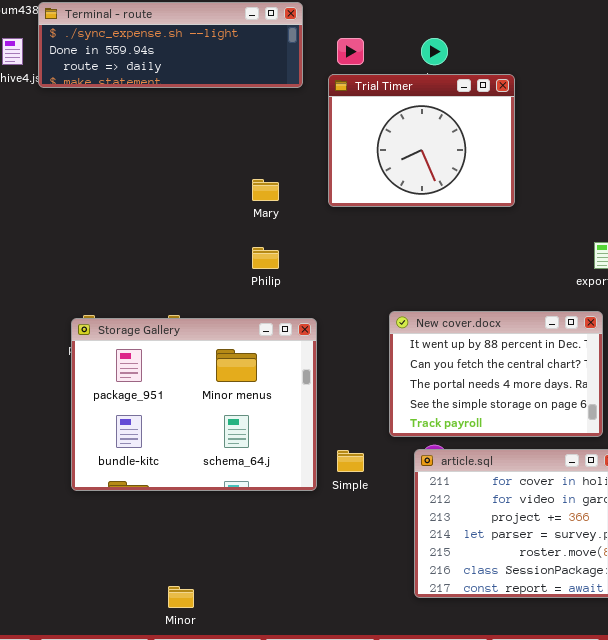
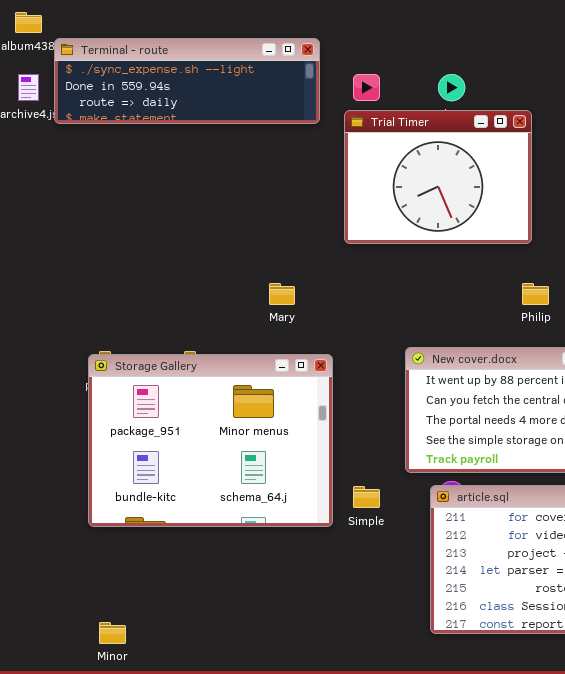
Mary: [252,179,279,201] -> [269,283,295,305], moved
Philip: [252,247,279,269] -> [522,283,549,305], moved
Minor: [168,586,194,608] -> [99,622,126,644], moved

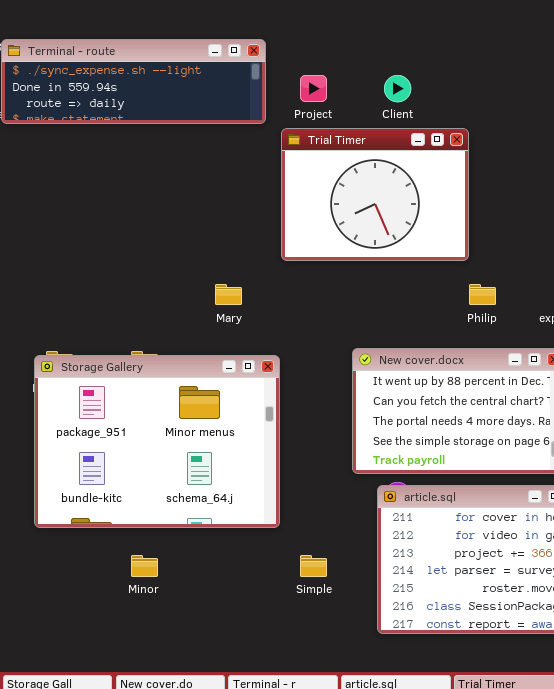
Trial Timer: [344,110,532,244] -> [281,128,469,261], moved
Simple: [353,486,380,508] -> [300,555,327,577], moved
Minor: [99,622,126,644] -> [131,555,158,577], moved

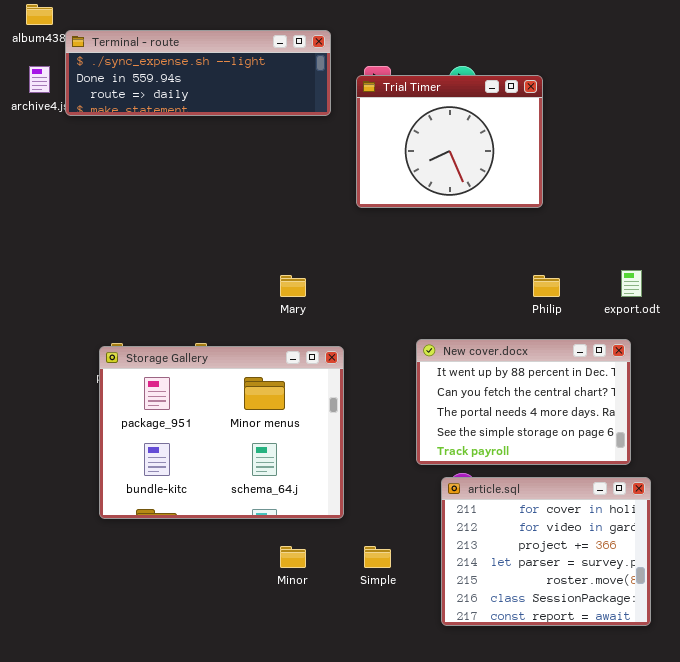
Trial Timer: [281,128,469,261] -> [356,75,543,208], moved
Minor: [131,555,158,577] -> [280,546,306,568], moved

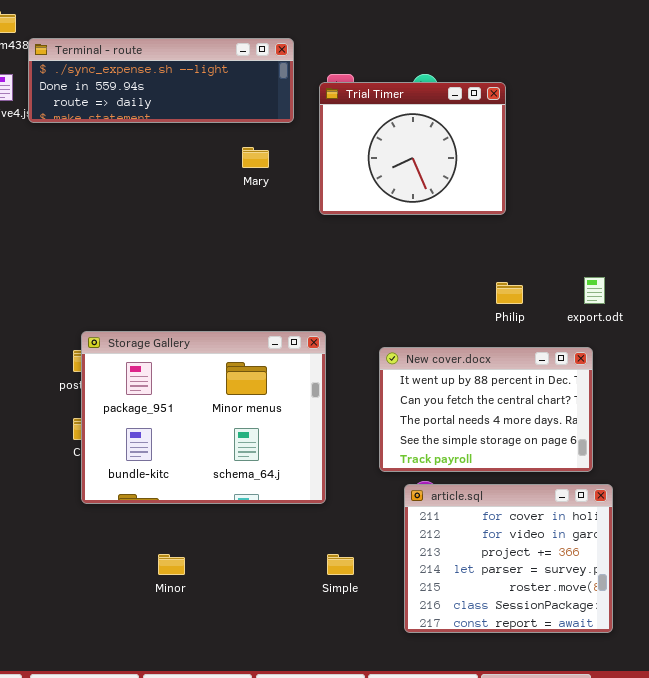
Mary: [280,275,306,297] -> [242,147,269,168], moved
Storage Gallery: [99,346,344,519] -> [81,331,326,504], moved
Minor: [280,546,306,568] -> [158,554,185,575], moved

